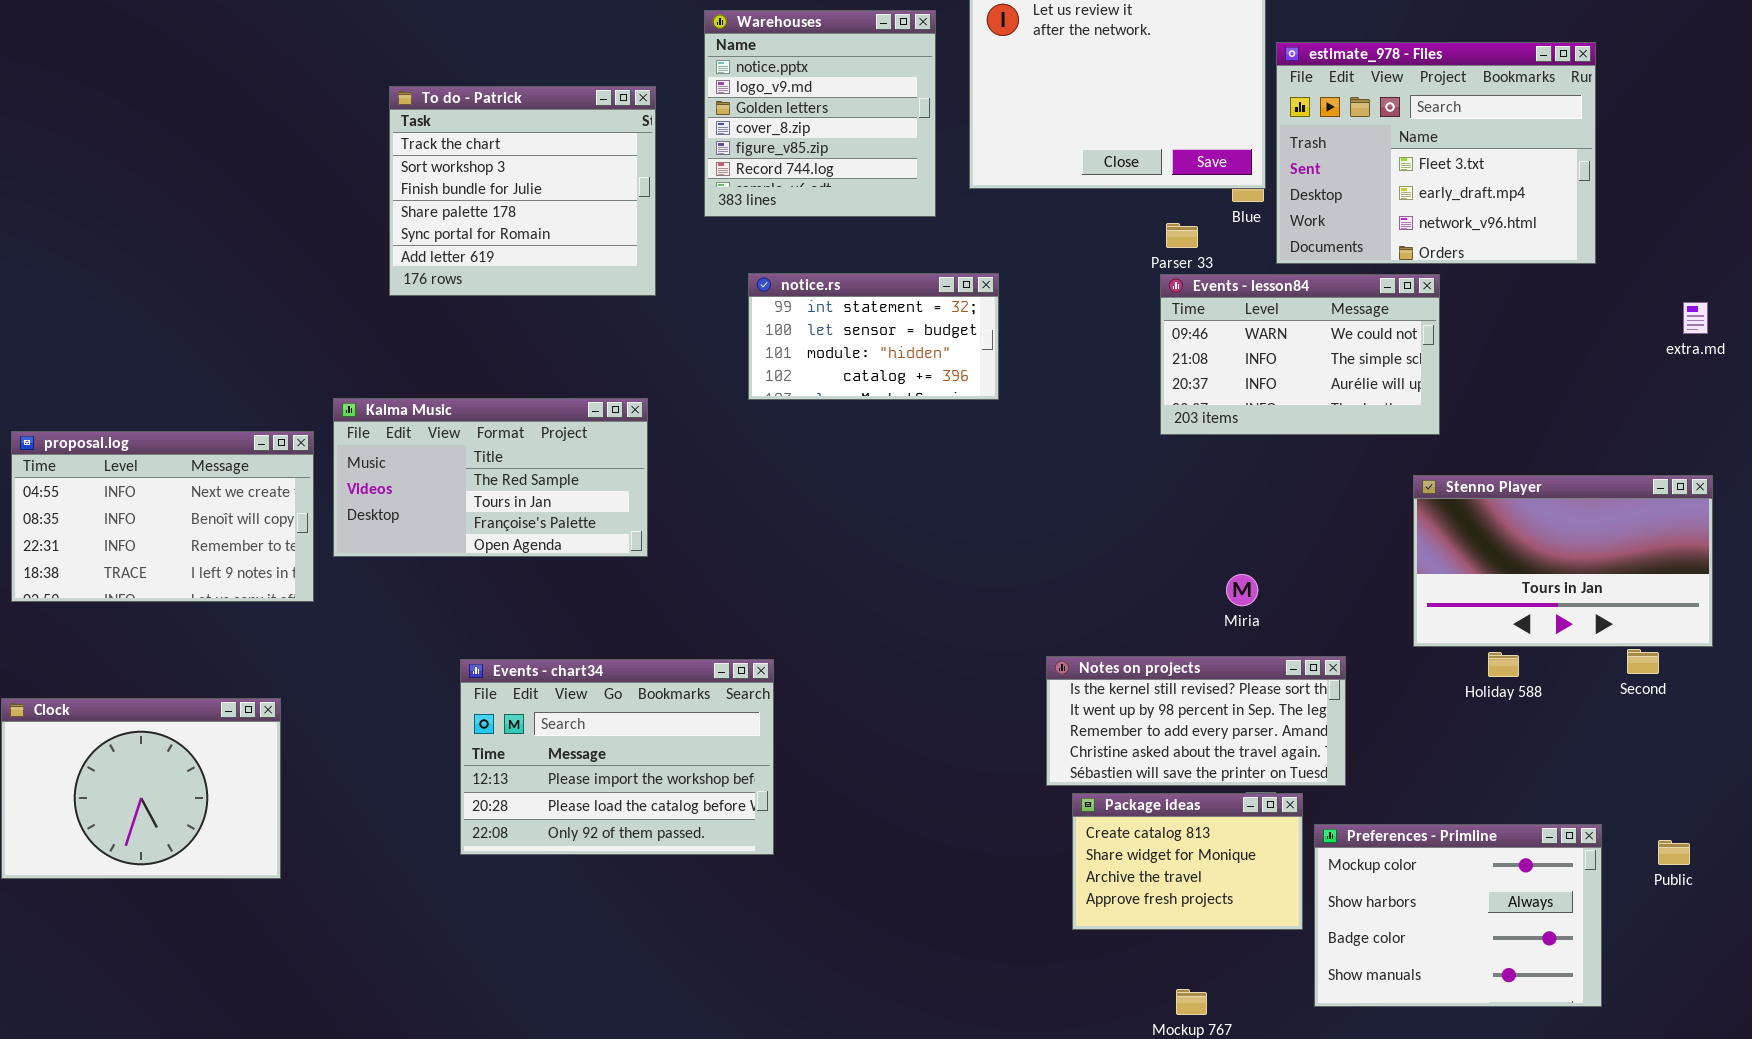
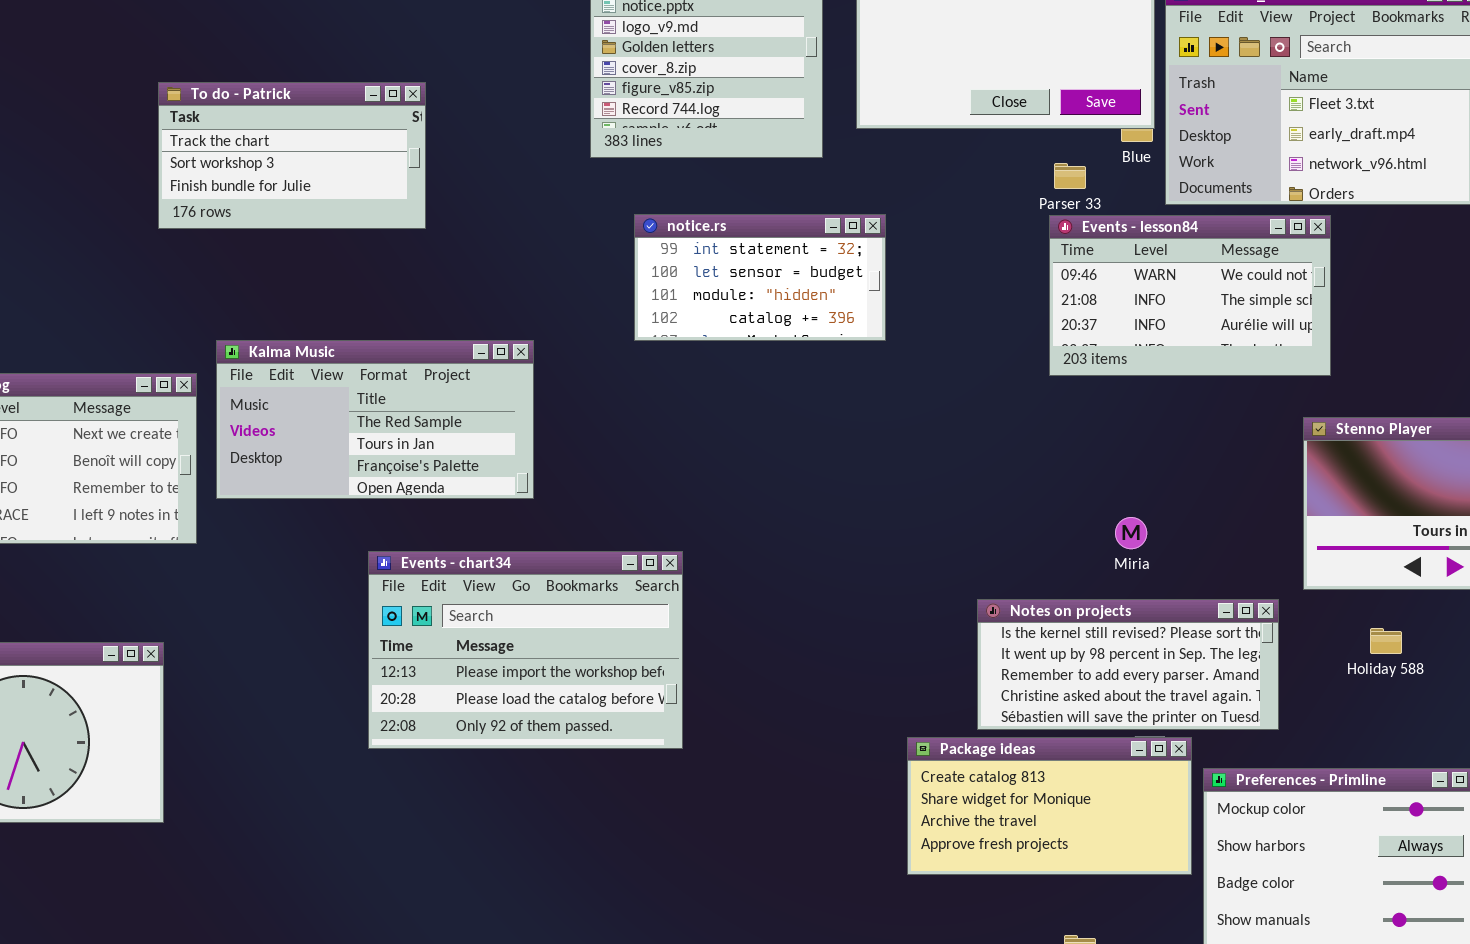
To do - Patrick: [389,86,656,296] -> [158,82,426,229], moved, resized
Holiday 588: [1488,652,1519,677] -> [1370,628,1402,654], moved
Notes on projects: [1046,656,1346,786] -> [977,599,1279,730], moved
Events - chart34: [460,659,774,855] -> [368,551,683,749], moved
Package ideas: [1072,793,1303,930] -> [907,737,1192,875], resized

